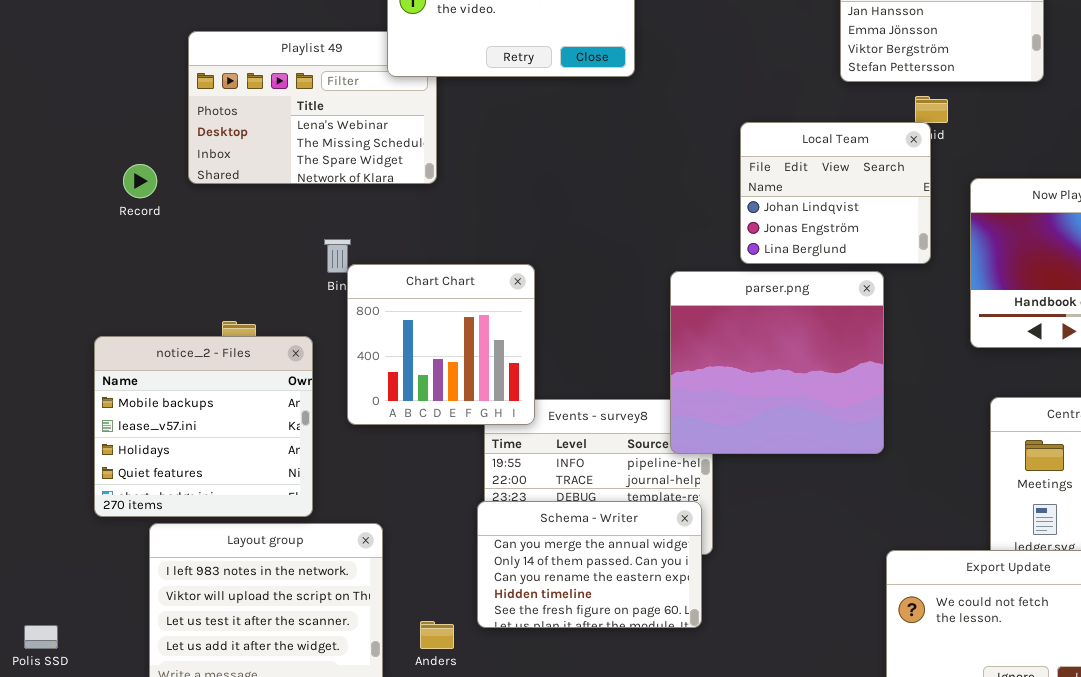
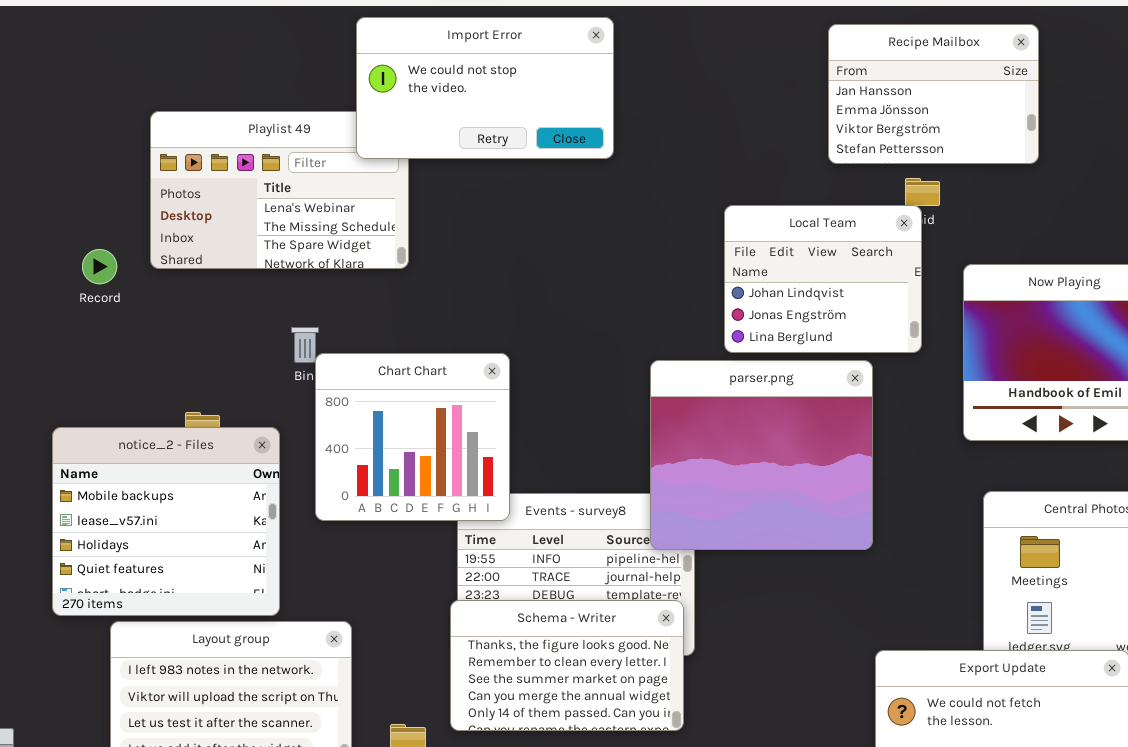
Schema - Writer: [477,501,702,628] -> [450,600,684,731], scrolled up 3 rows

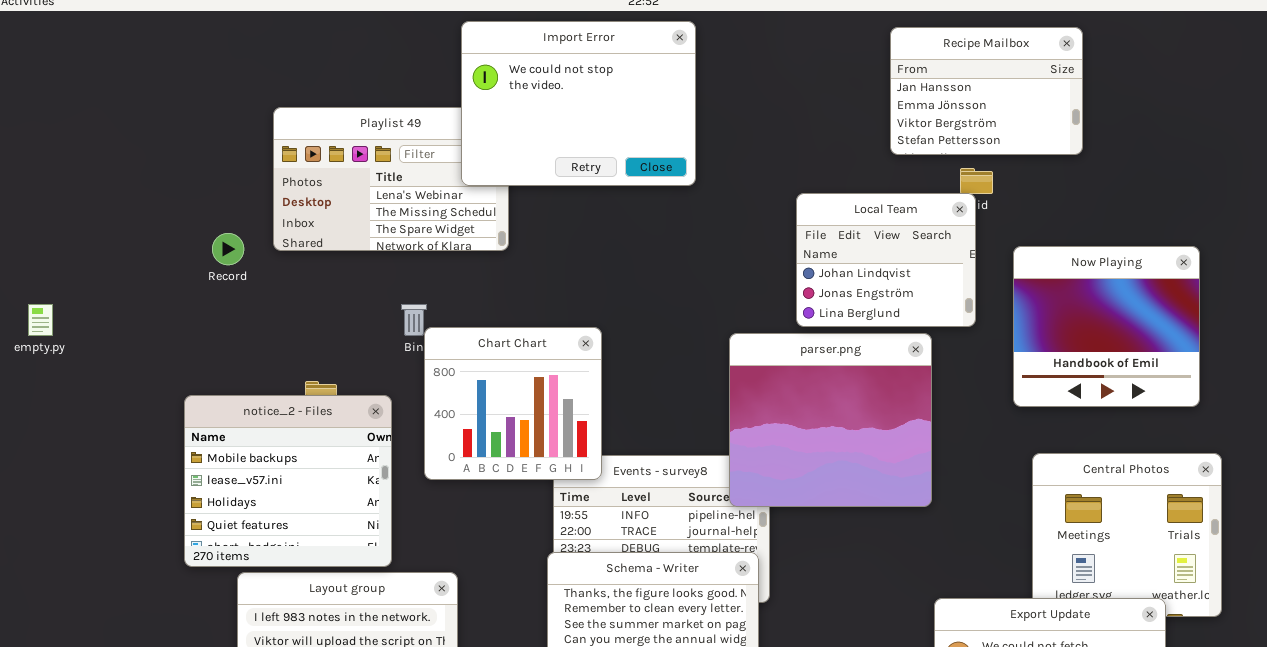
Import Error: [356,17,614,159] -> [461,21,696,186], resized

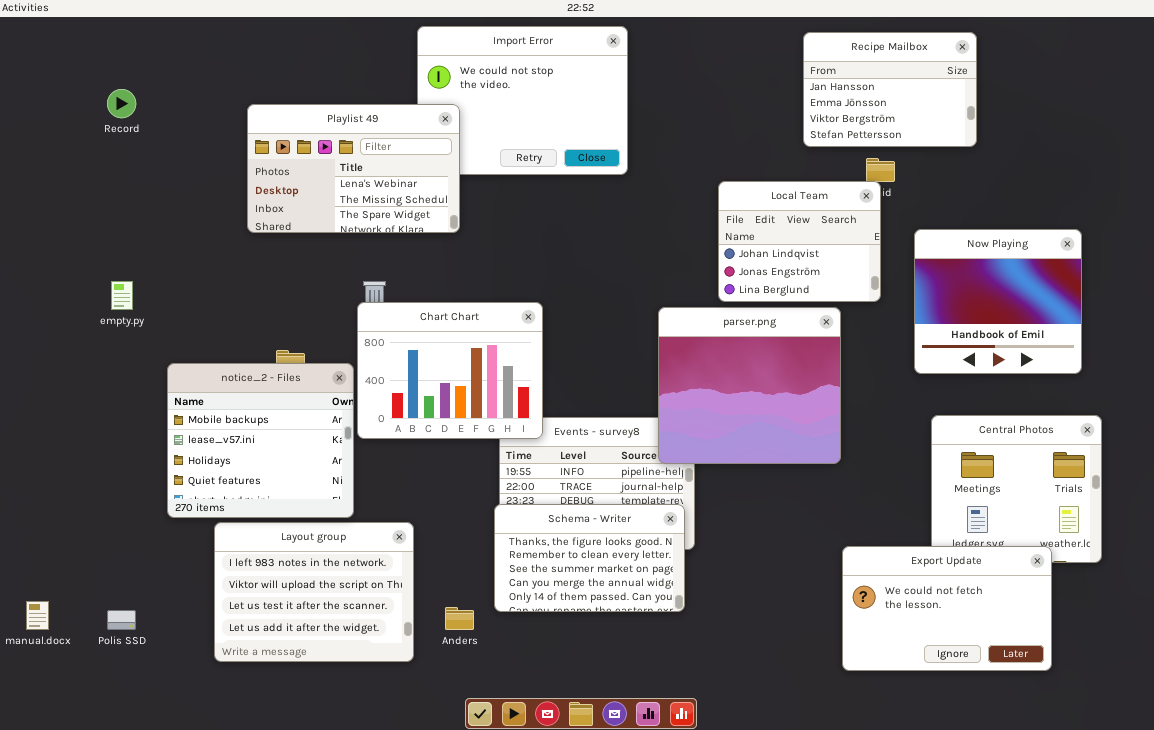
Playlist 49: [273,107,509,251] -> [247,104,460,233], raised
Record: [212,233,244,265] -> [107,89,136,118], moved
empty.py: [28,304,53,336] -> [111,281,133,310], moved
Chart Chart: [424,327,602,480] -> [357,302,543,439], resized

